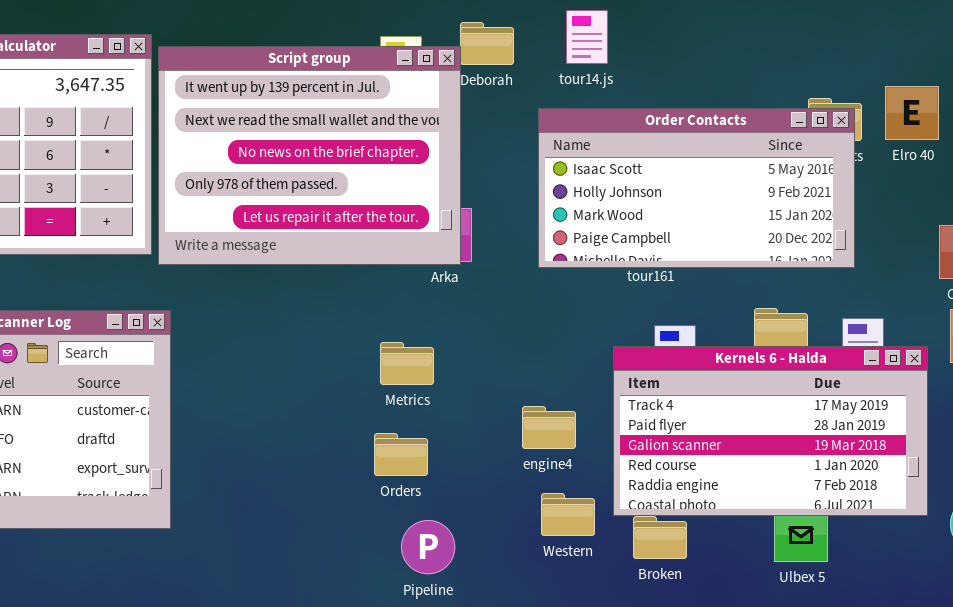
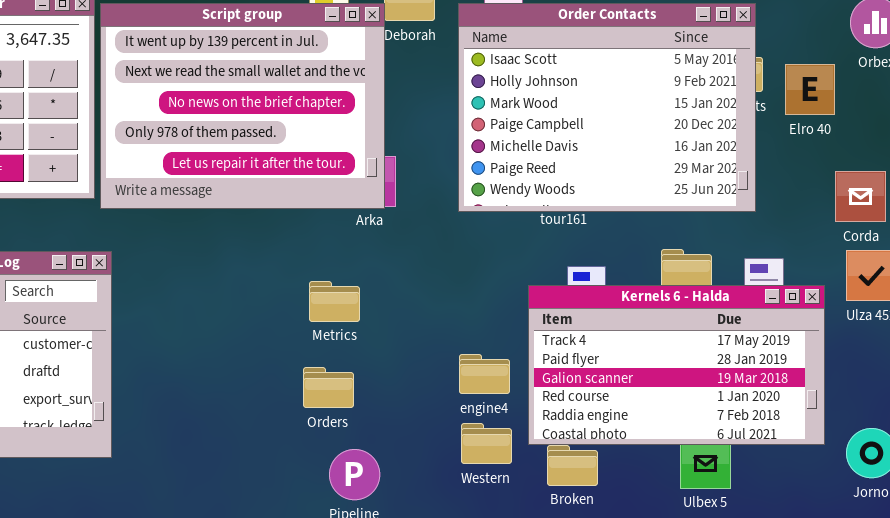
Elro 40: [885,86,939,140] -> [785,64,835,115], moved
Order Contacts: [538,108,855,268] -> [458,3,756,212], resized
engine4: [522,406,576,449] -> [459,354,510,394], moved

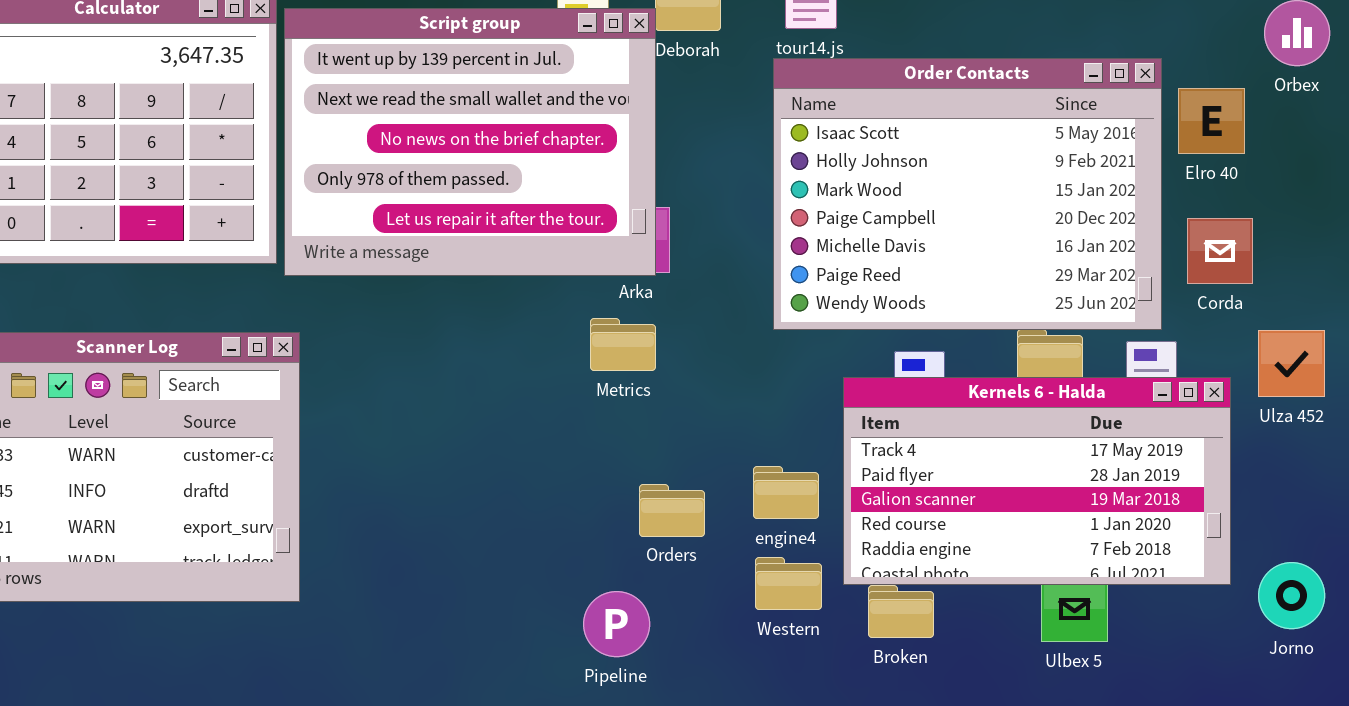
Order Contacts: [458,3,756,212] -> [773,58,1162,330], moved
Corda: [835,171,886,222] -> [1187,218,1253,284], moved
Metrics: [309,281,360,322] -> [590,318,656,371], moved
Orders: [303,367,354,408] -> [639,484,705,537], moved

